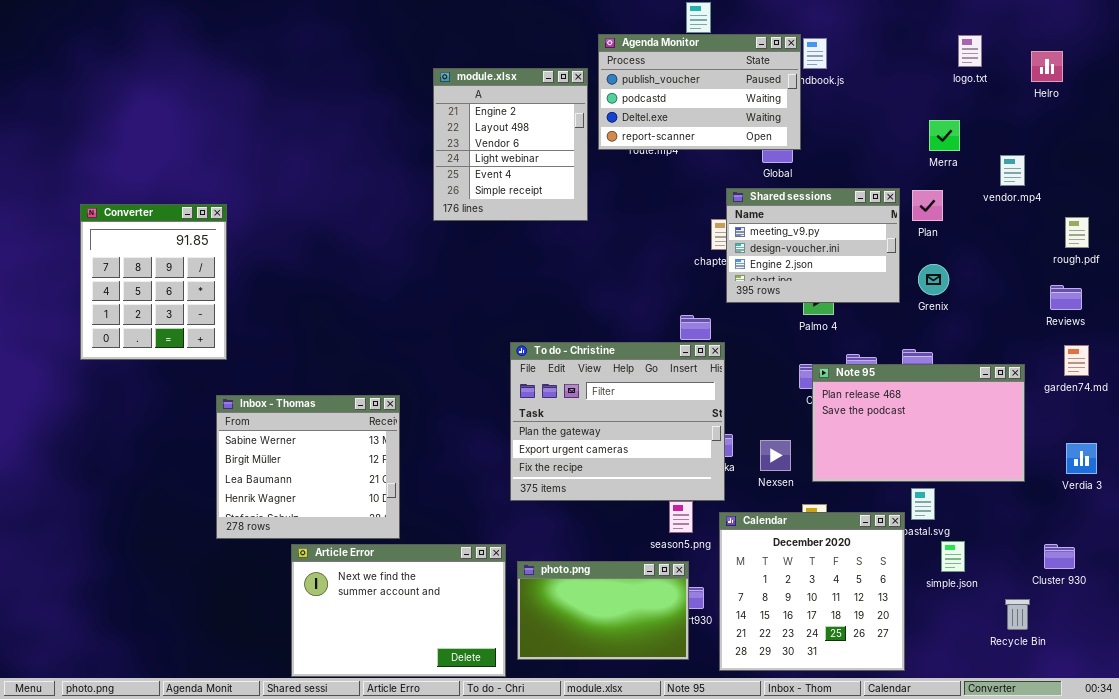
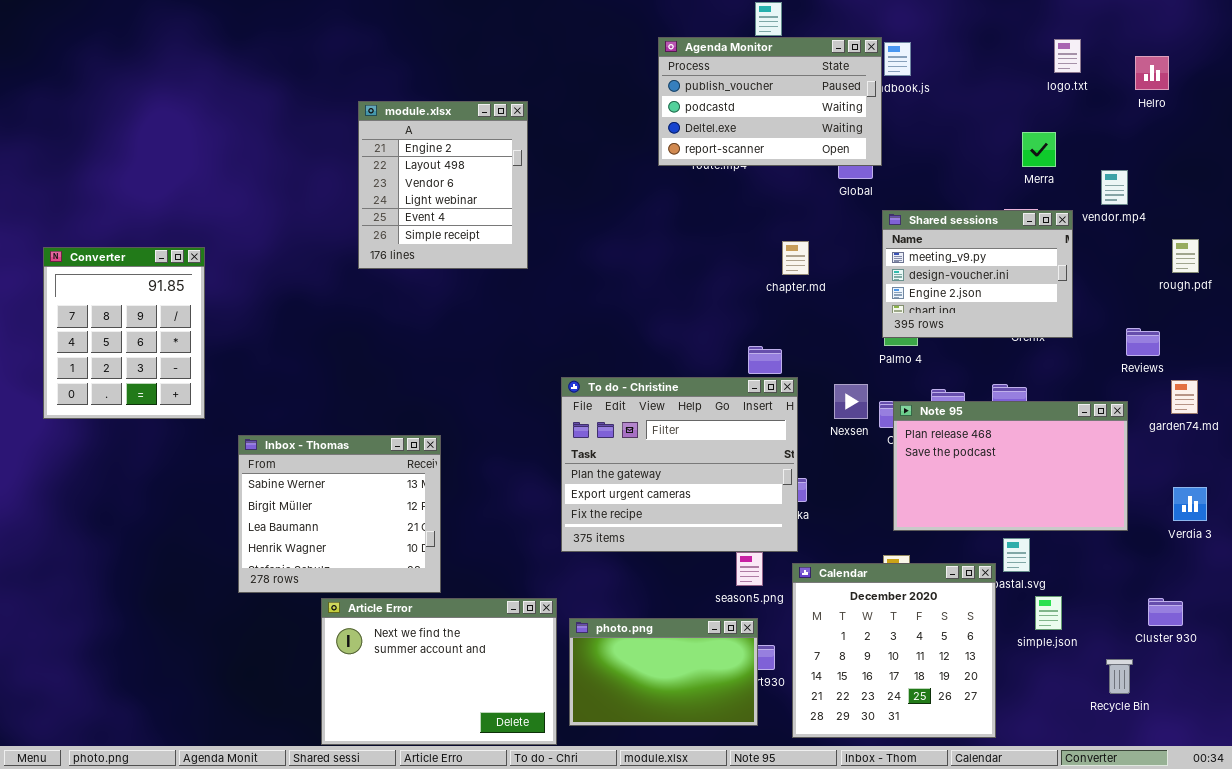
module.xlsx: [433,68,588,221] -> [358,101,528,269], moved
Shared sessions: [726,188,900,303] -> [882,210,1073,338], moved
Converter: [80,204,227,360] -> [43,247,205,419], moved
Reviews: [1050,285,1082,310] -> [1126,328,1160,356], moved
Nexsen: [760,440,791,471] -> [834,384,868,419], moved

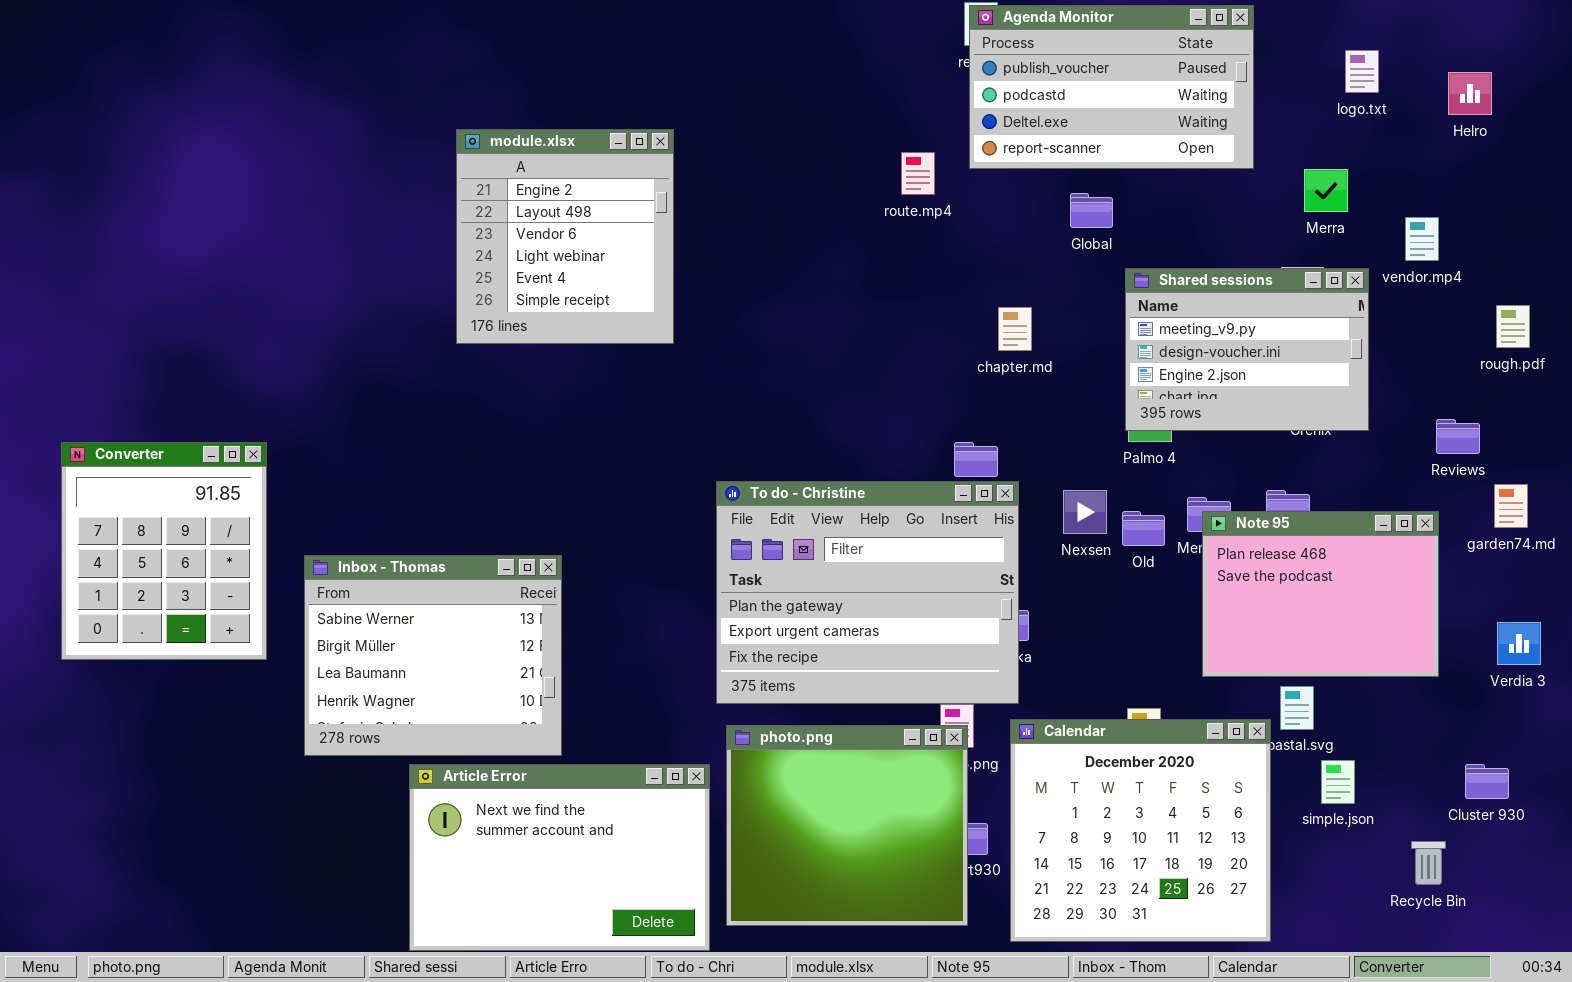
Agenda Monitor: [658,37,882,166] -> [969,5,1254,169], moved
Converter: [43,247,205,419] -> [61,442,267,660], moved
Note 95: [893,401,1128,531] -> [1202,511,1439,677], resized
photo.png: [569,618,758,726] -> [726,725,968,926], resized

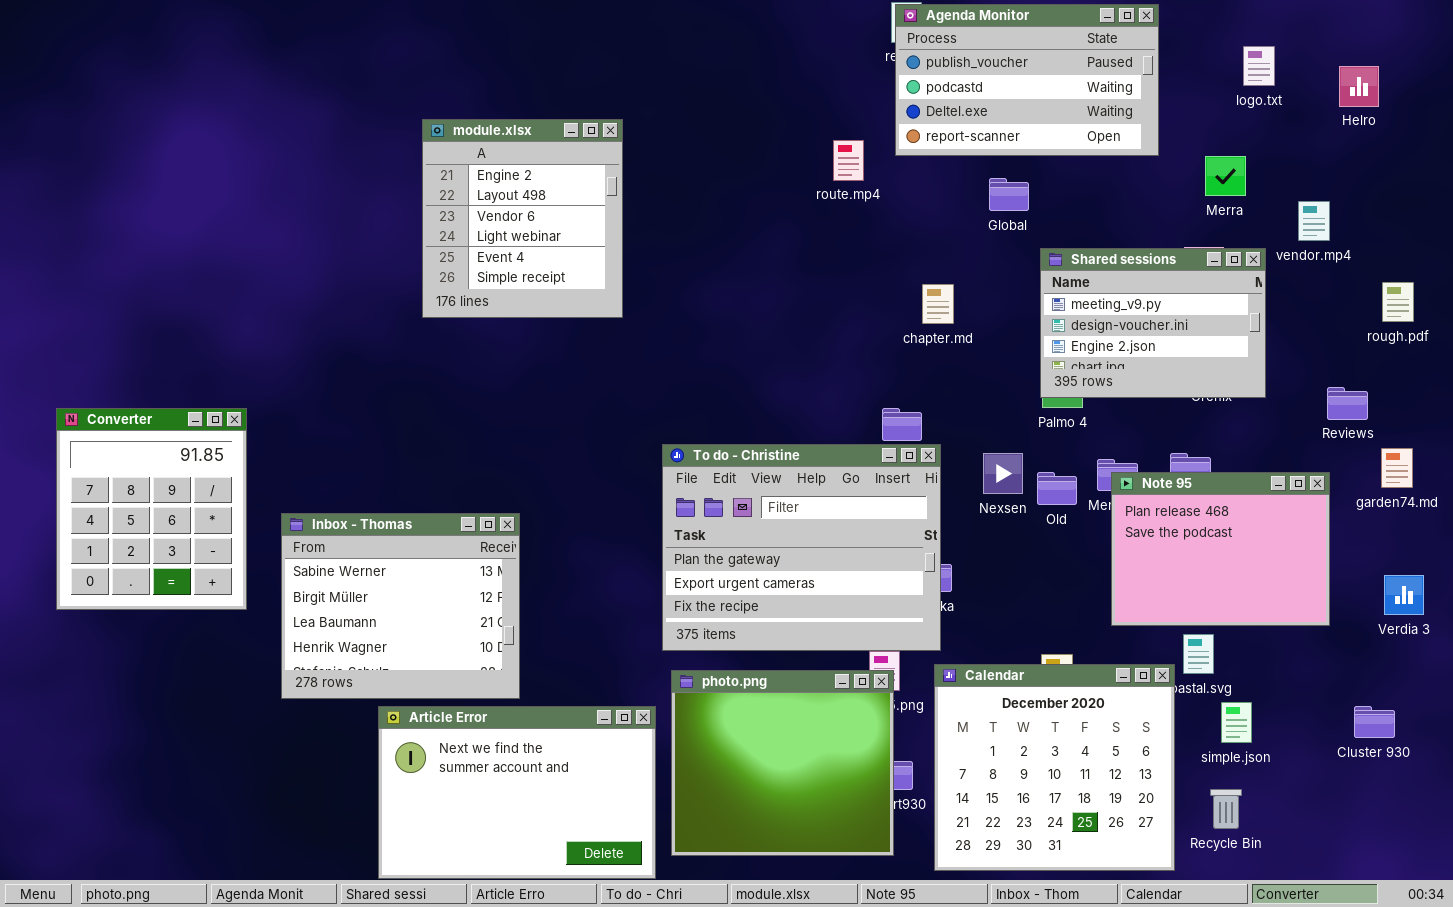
Recycle Bin: [1411,841,1446,885] -> [1210,789,1242,829], moved

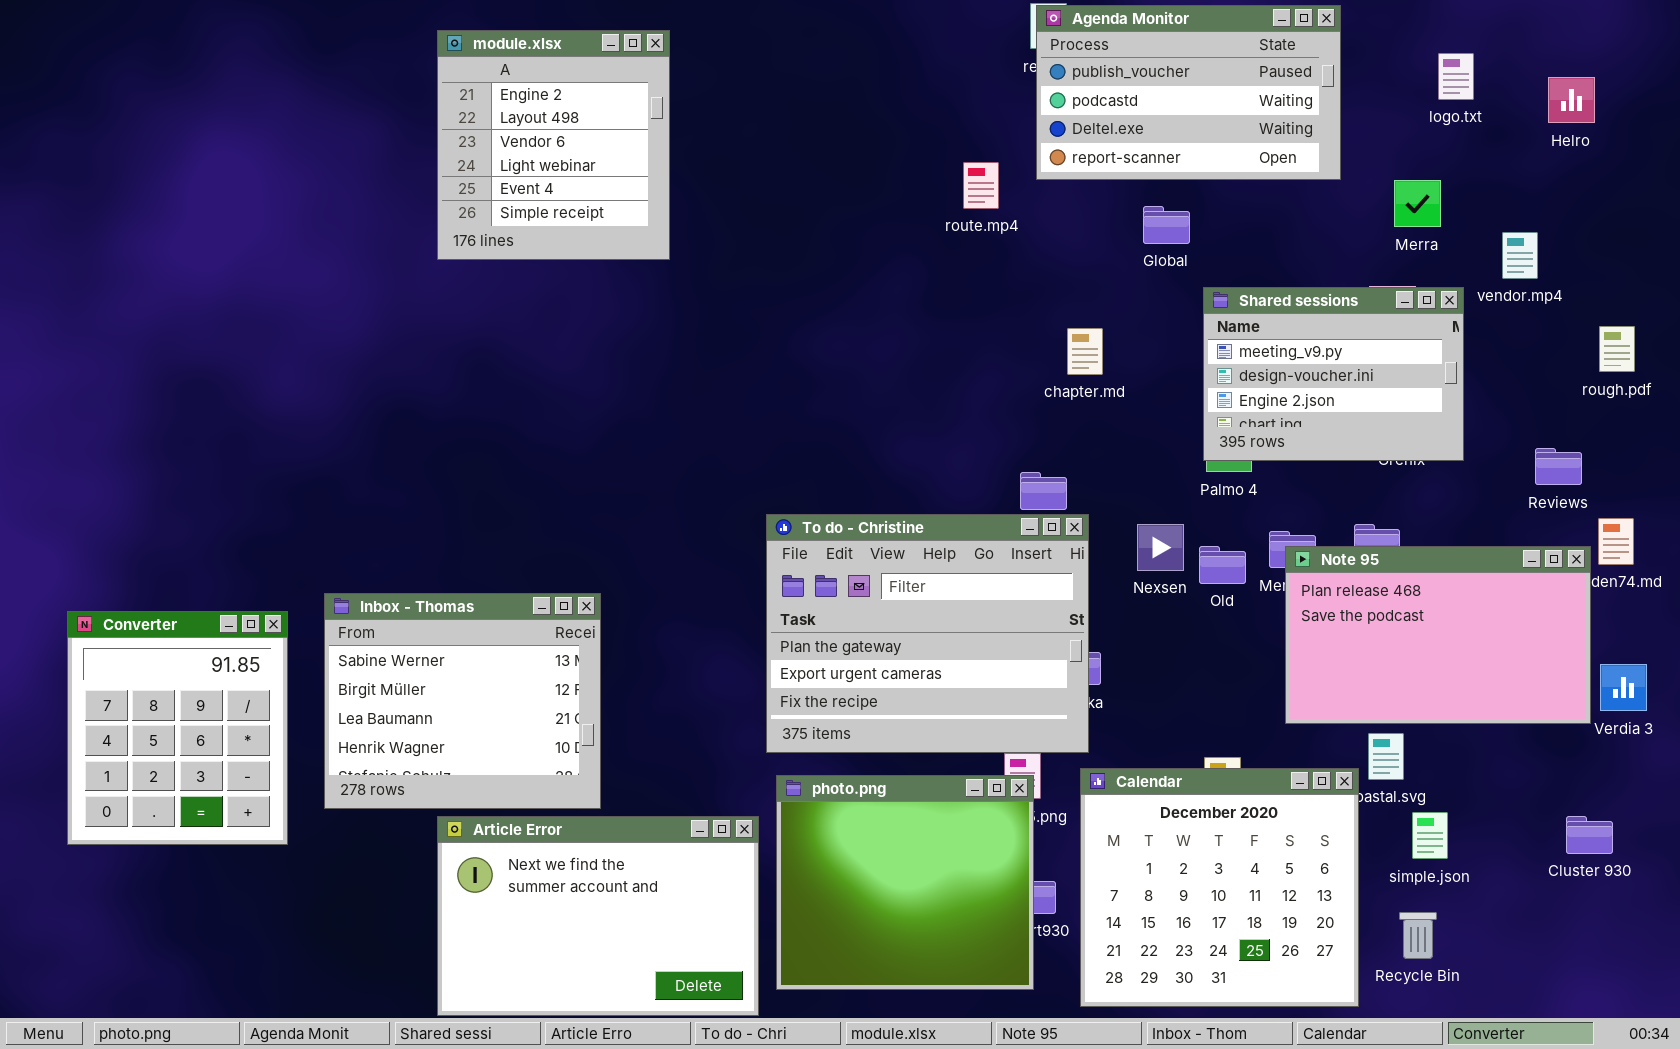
module.xlsx: [422,119,623,318] -> [437,30,670,260], moved
Converter: [56,408,247,610] -> [67,611,288,845], moved
Note 95: [1111,472,1330,626] -> [1285,546,1591,724], resized

